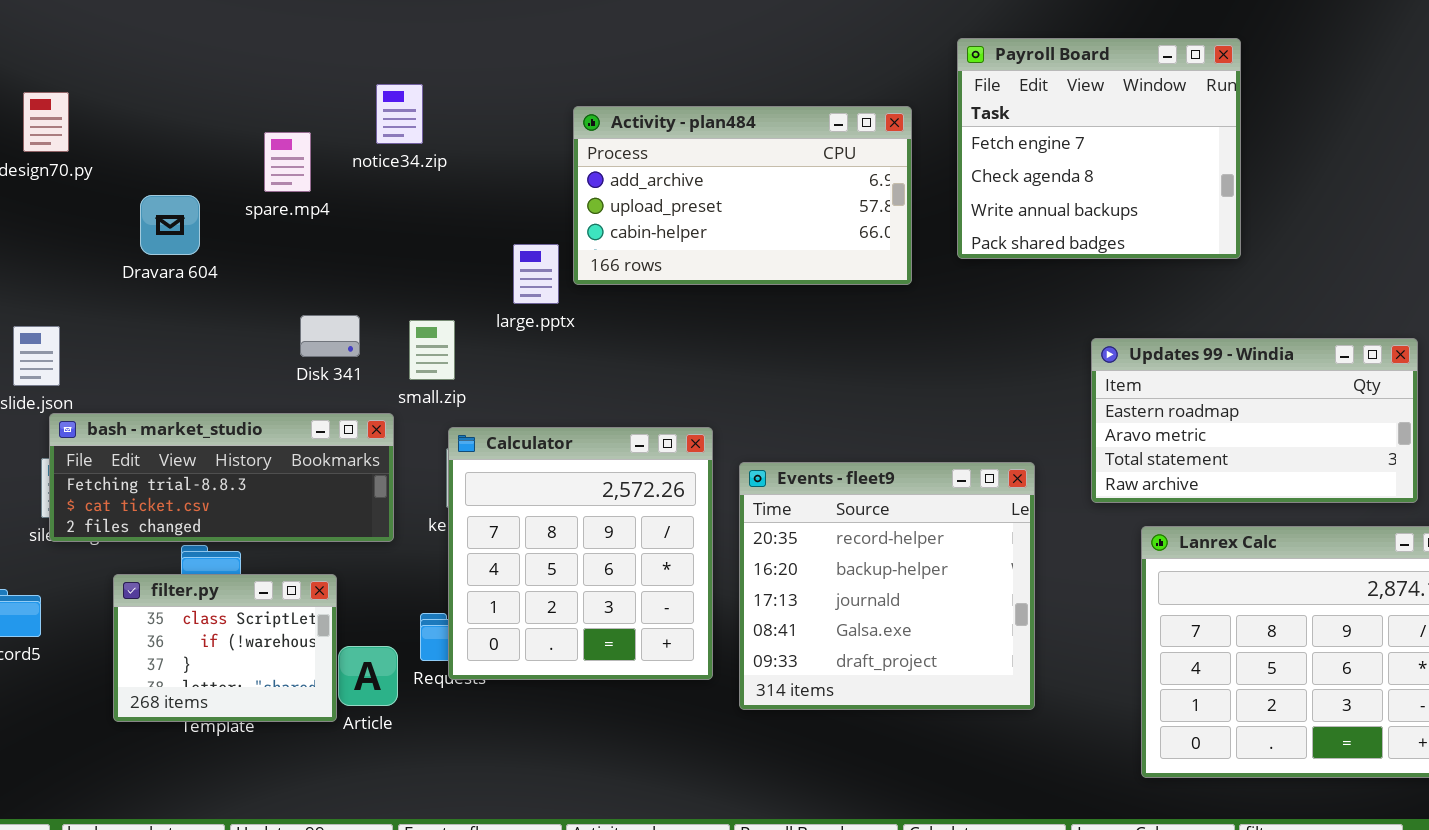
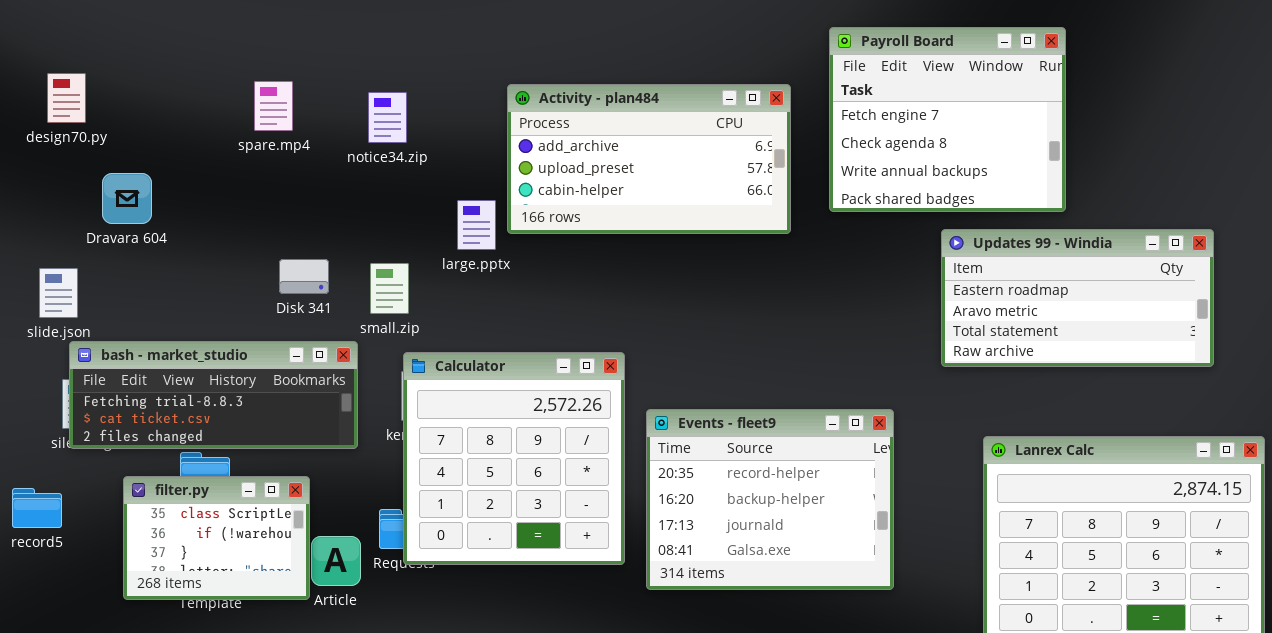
notice34.zip: [376,84,423,144] -> [368,92,407,143], moved
spare.mp4: [264,132,311,192] -> [254,81,293,131], moved
Dravara 604: [140,195,200,255] -> [102,173,152,224], moved
Updates 99 - Windia: [1091,338,1418,503] -> [941,229,1214,367], moved
Events - fleet9: [739,462,1035,710] -> [646,409,894,590], resized

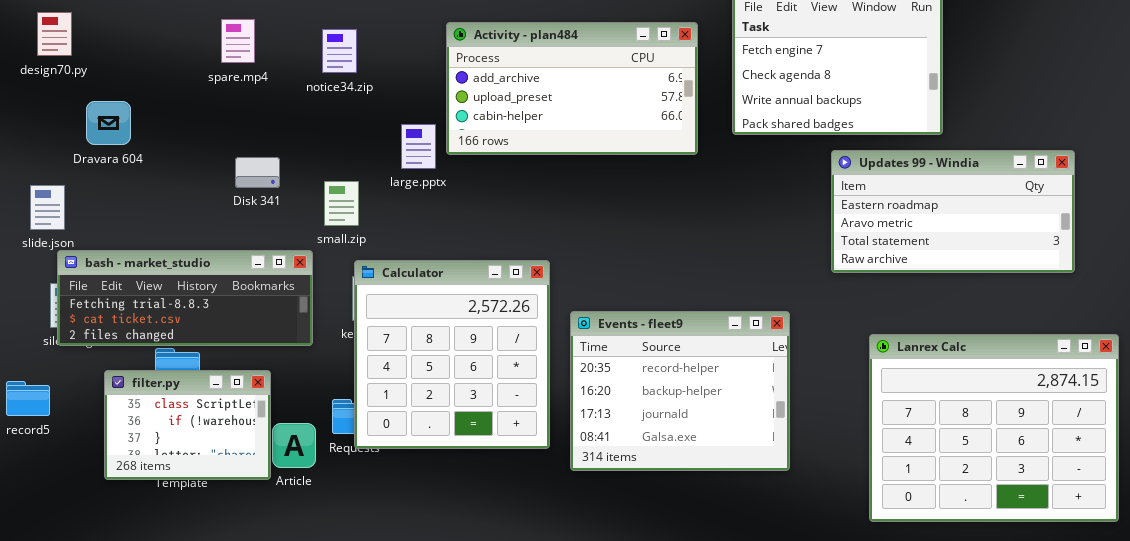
Disk 341: [279,259,329,294] -> [235,157,280,188], moved

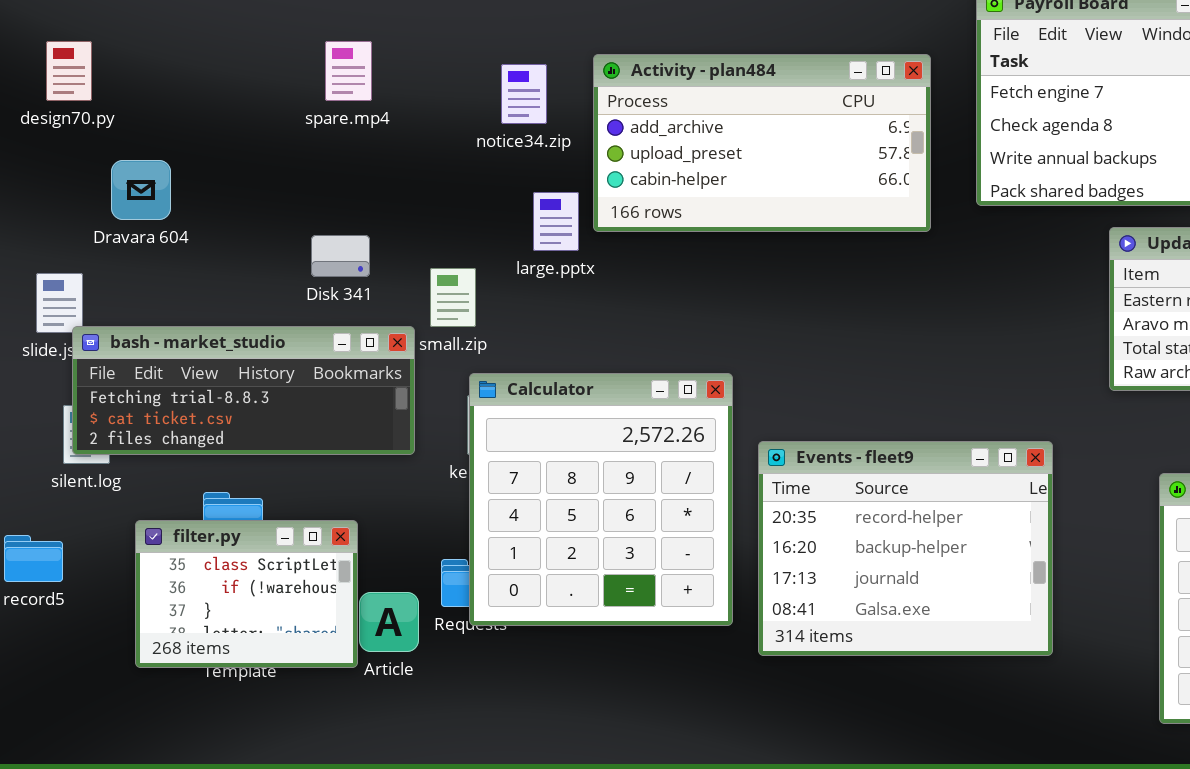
spare.mp4: [221,19,255,63] -> [325,41,372,101], moved
notice34.zip: [322,29,357,73] -> [501,64,547,124], moved
bash - market_studio: [57,250,313,346] -> [72,326,415,455], moved

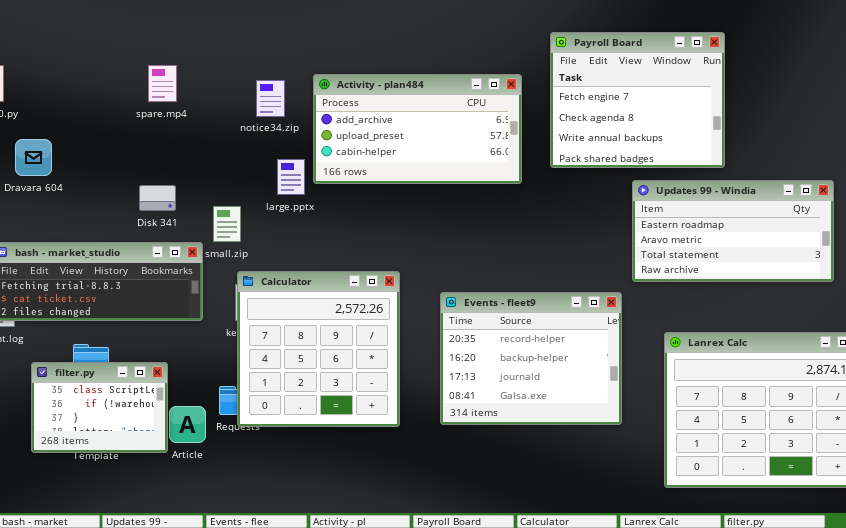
Events - fleet9: [758,441,1053,656] -> [440,292,622,425], moved

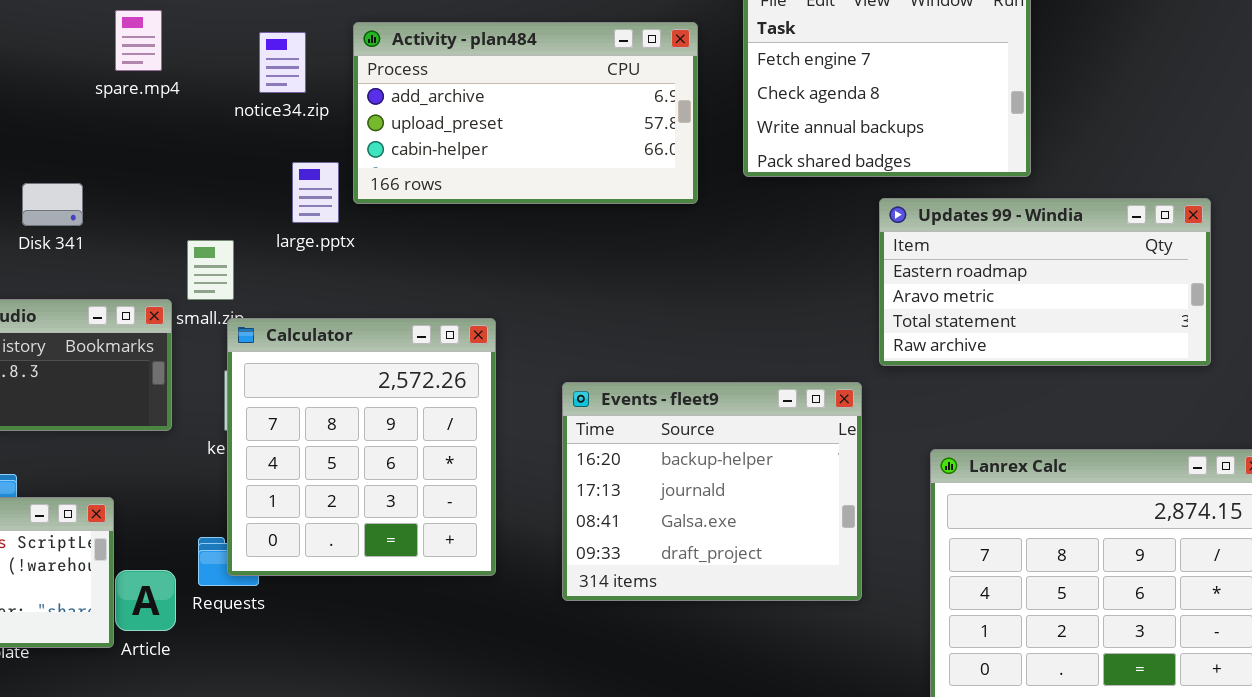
spare.mp4: [148,65,177,102] -> [115,10,162,71], moved
Disk 341: [139,185,176,211] -> [22,183,83,226], moved
Calculator: [237,271,400,427] -> [227,318,496,576], moved
Events - fleet9: [440,292,622,425] -> [562,382,862,601], scrolled down 1 row

